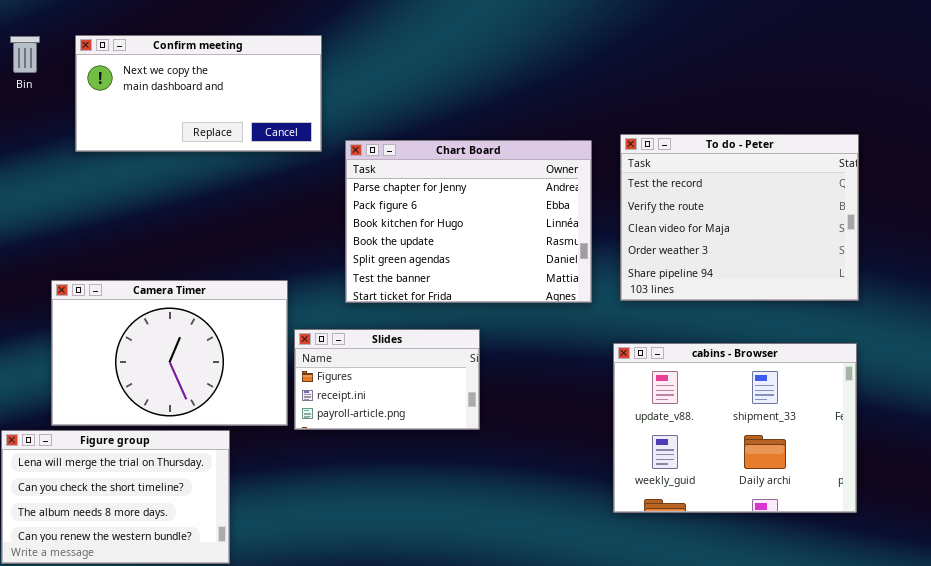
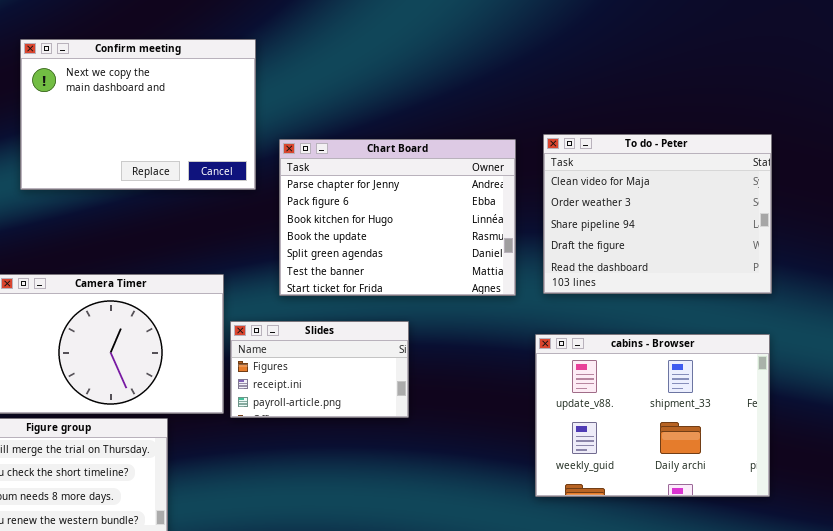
Confirm meeting: [75,35,322,152] -> [20,39,256,190], resized
To do - Peter: [620,134,859,301] -> [543,134,772,294], scrolled down 2 rows

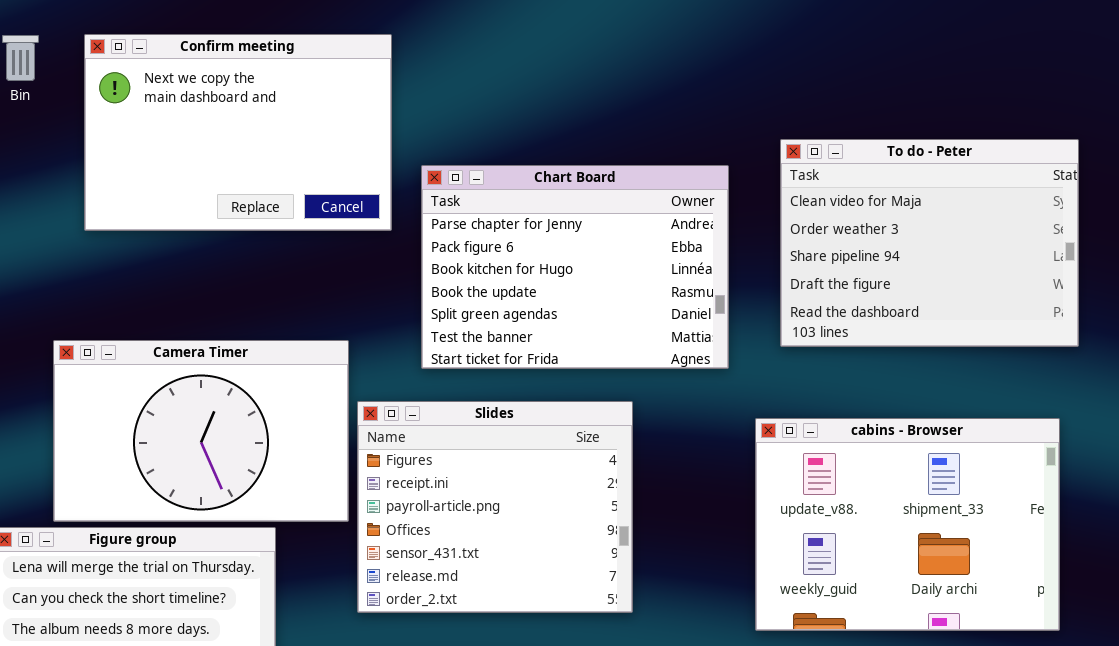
To do - Peter: [543,134,772,294] -> [780,139,1079,347], moved
Slides: [230,321,409,418] -> [357,401,633,613], resized

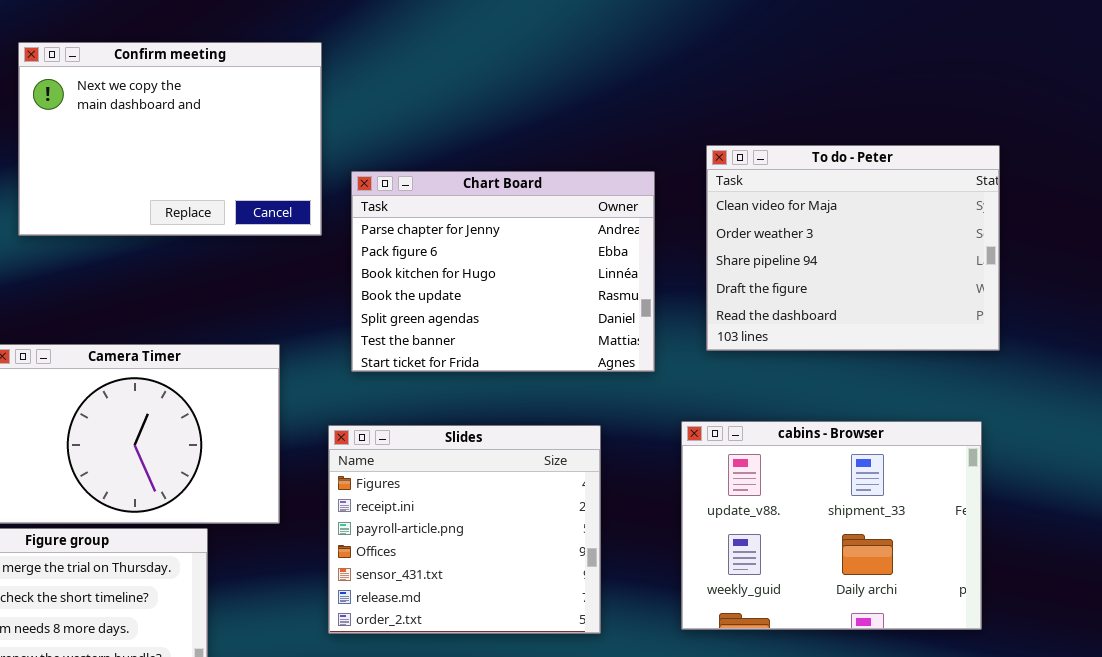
Slides: [357,401,633,613] -> [328,425,601,634], moved

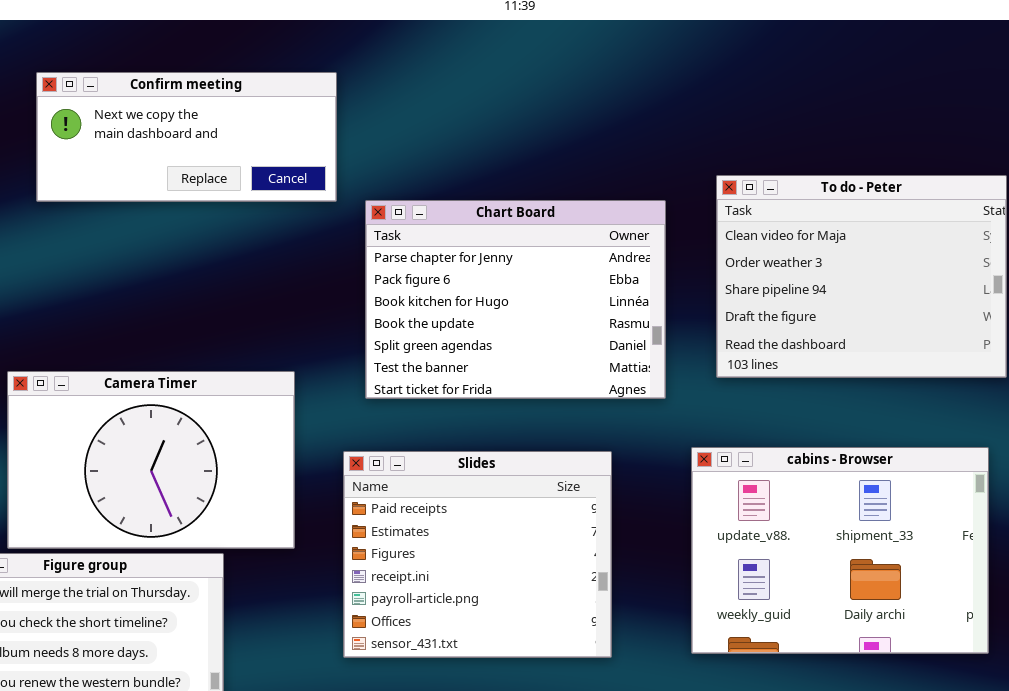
Confirm meeting: [18,42,322,236] -> [36,72,337,202], resized
Slides: [328,425,601,634] -> [343,451,612,658], scrolled up 2 rows

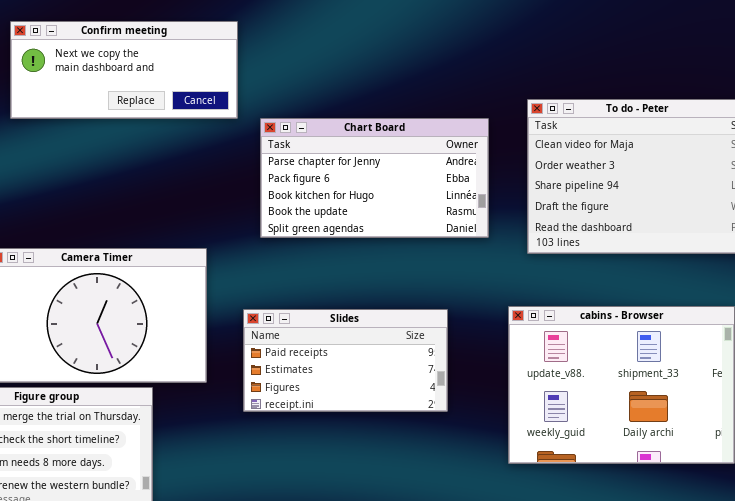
Chart Board: [365,200,666,399] -> [260,118,489,238], resized
Slides: [343,451,612,658] -> [243,309,448,412], resized

